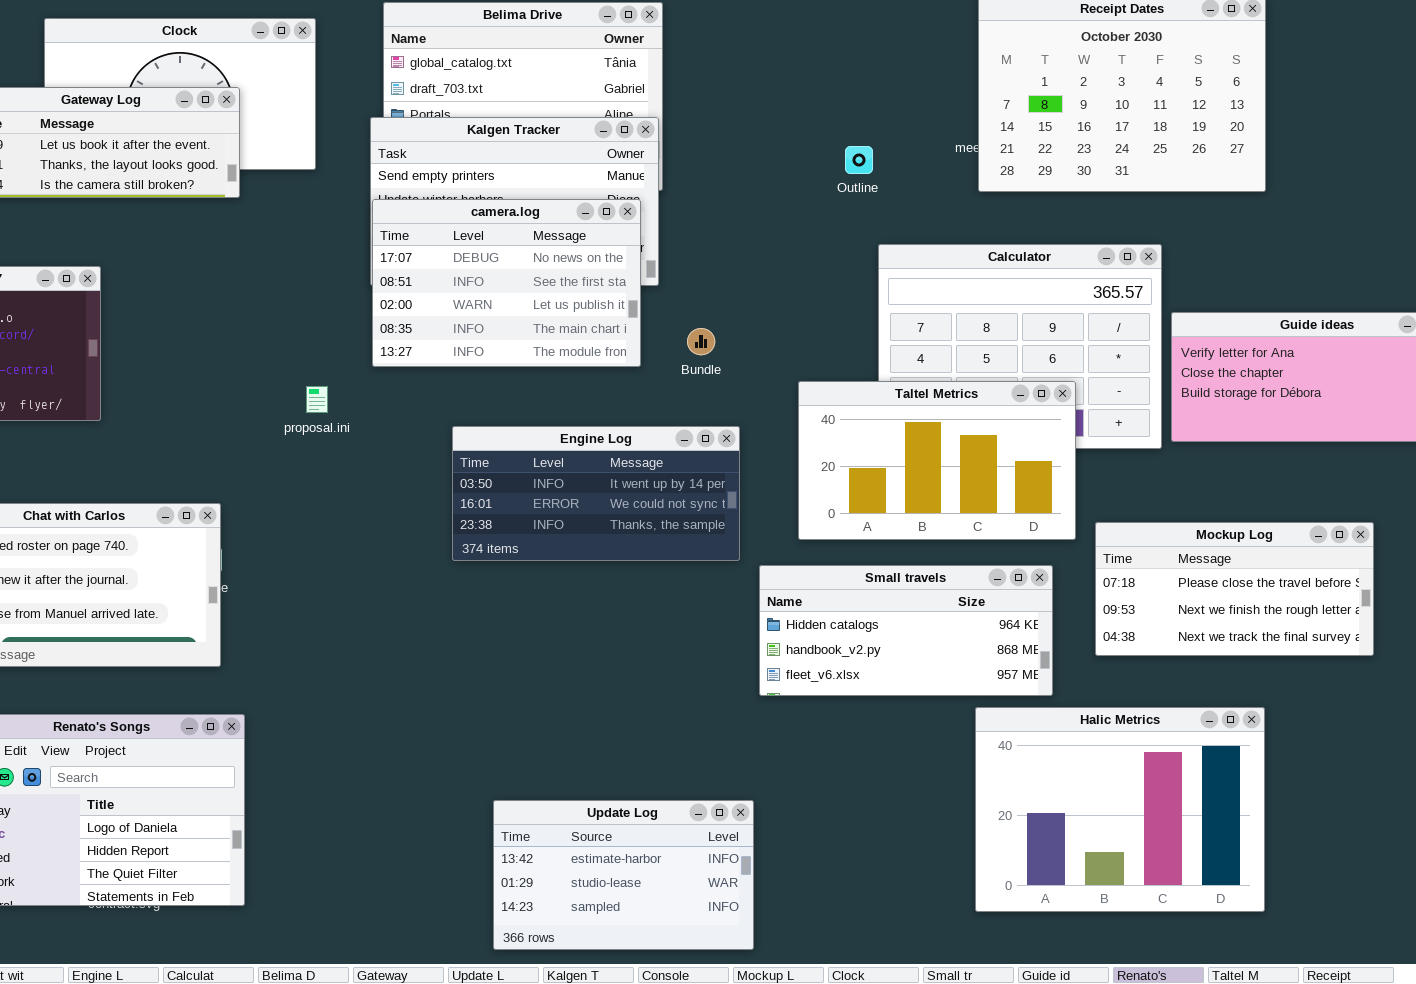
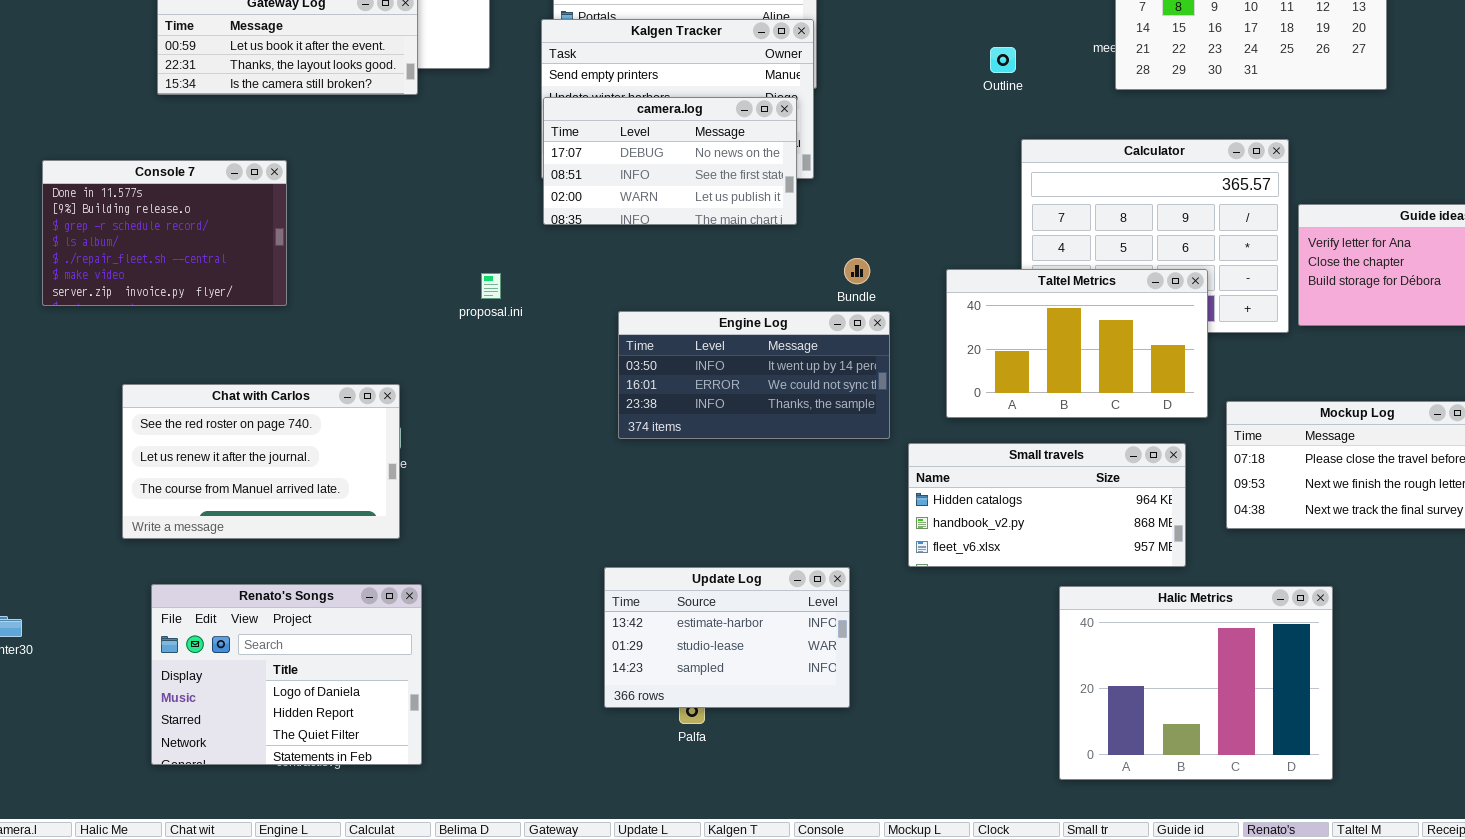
camera.log: [372,199,641,367] -> [543,97,797,225], resized
Bundle: [687,328,715,355] -> [844,258,870,284], moved
Halic Metrics: [975,707,1265,912] -> [1059,586,1333,780], moved
Update Log: [493,800,754,950] -> [604,567,850,708], moved

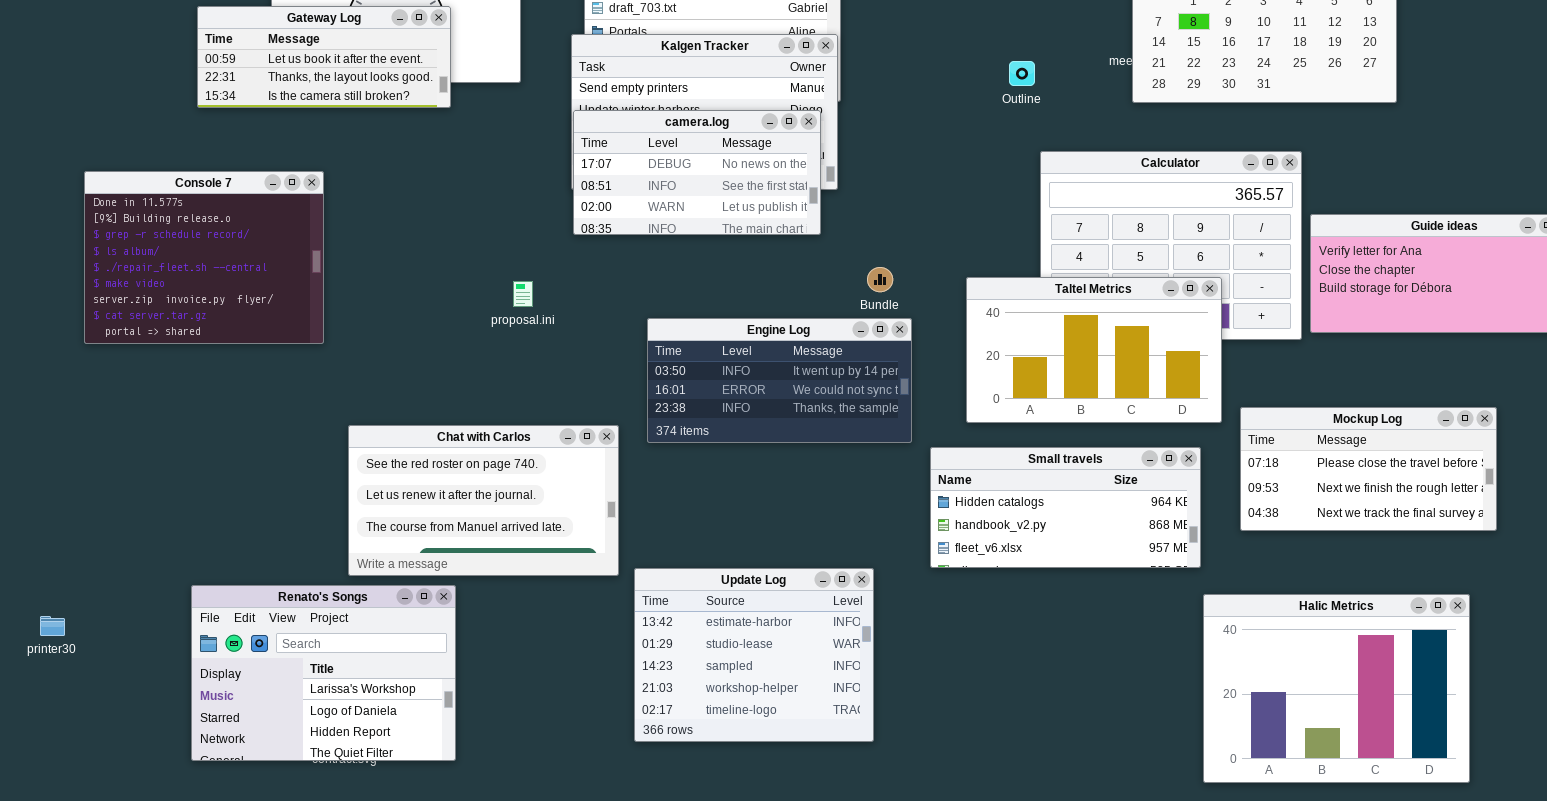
Console 7: [42,160,287,306] -> [84,171,324,344], resized
Chat with Carlos: [122,384,400,539] -> [348,425,619,576], moved
Update Log: [604,567,850,708] -> [634,568,874,742], resized
Renato's Songs: [151,584,422,765] -> [191,585,456,761], scrolled up 1 row
Halic Metrics: [1059,586,1333,780] -> [1203,594,1470,783], moved

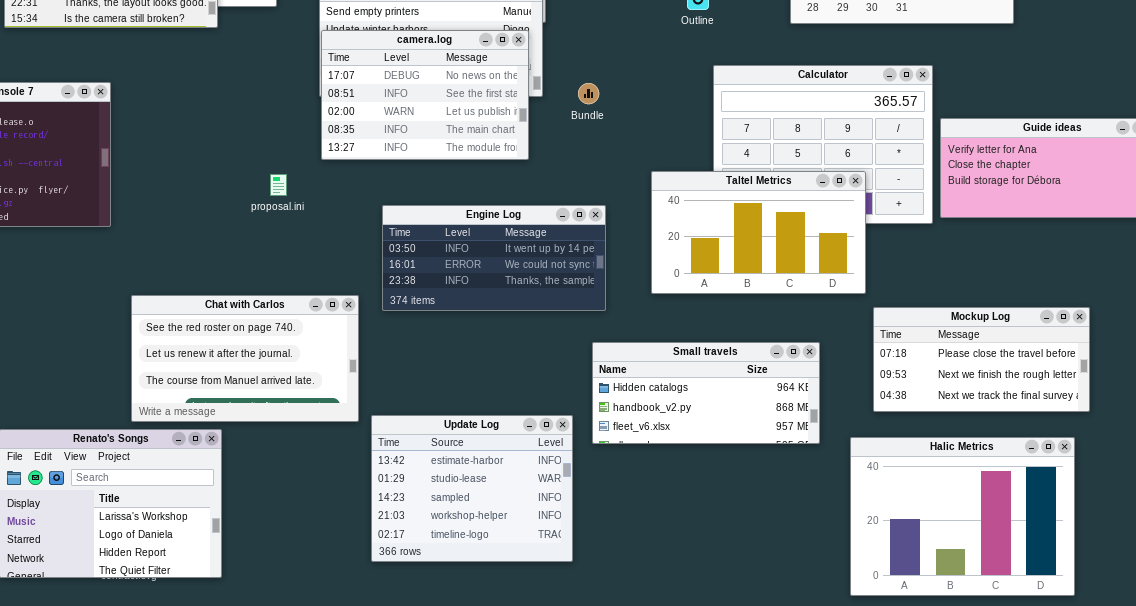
camera.log: [573,110,821,235] -> [321,30,529,160], resized
Bundle: [867,267,893,292] -> [578,83,599,104], moved
Mockup Log: [1240,407,1497,531] -> [873,307,1090,412], moved
Small travels: [930,447,1201,568] -> [592,342,820,444], moved

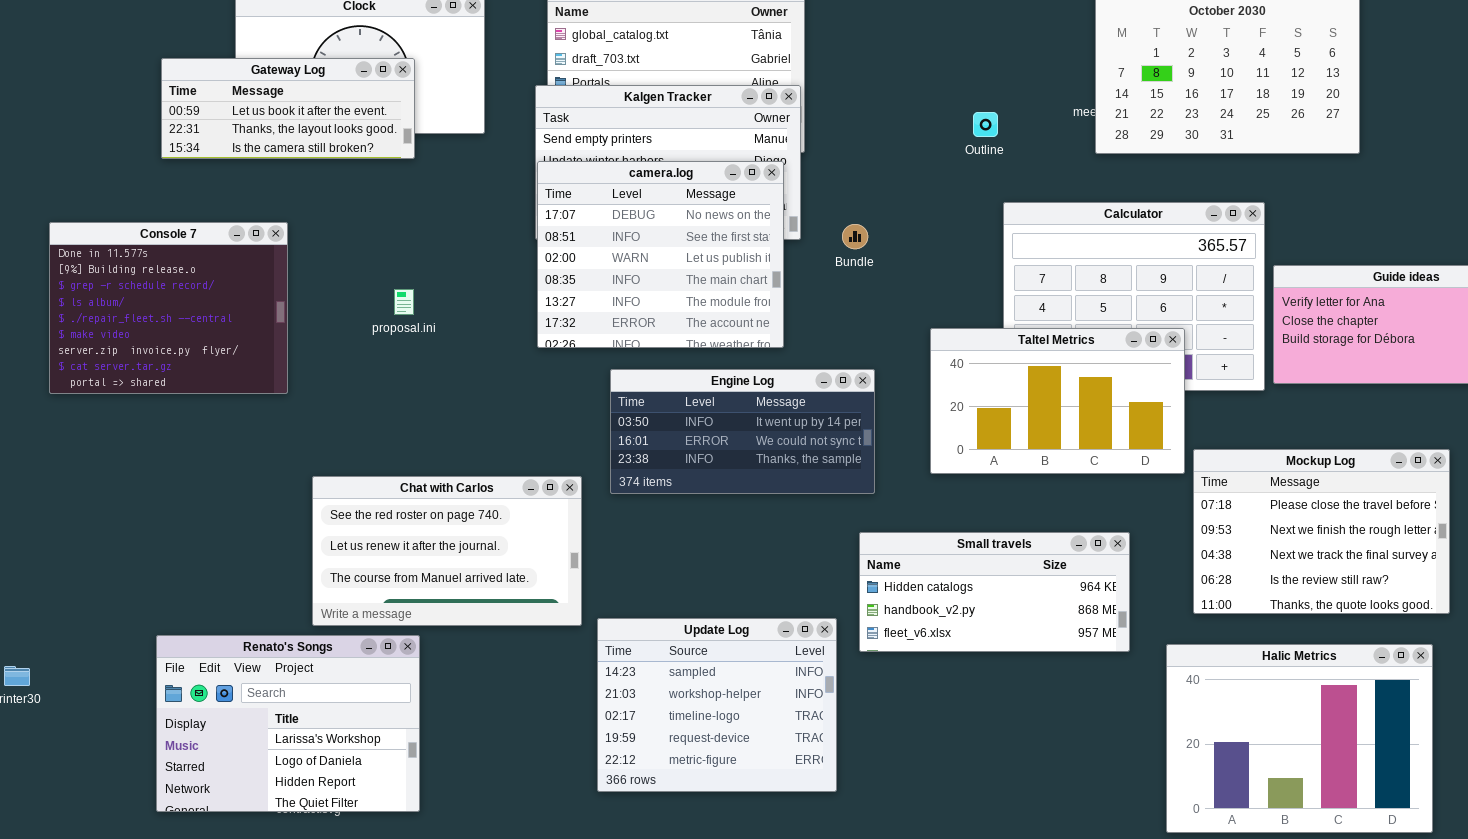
camera.log: [321,30,529,160] -> [537,161,784,348], resized
proposal.ini: [270,174,287,196] -> [394,289,414,315], moved
Mockup Log: [873,307,1090,412] -> [1193,449,1450,614], resized
Update Log: [371,415,573,562] -> [597,618,837,792], scrolled down 2 rows

